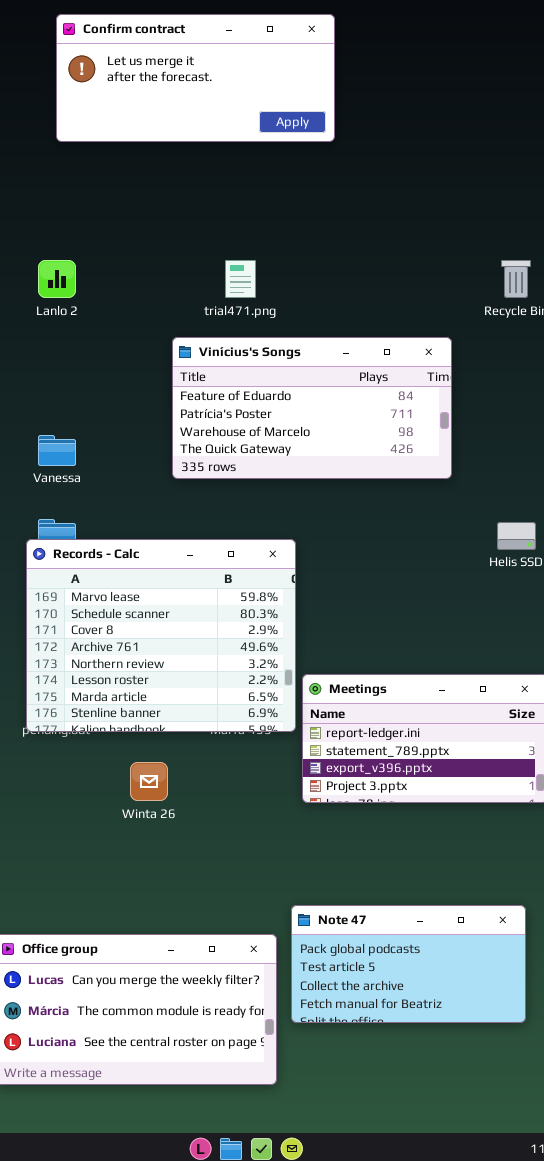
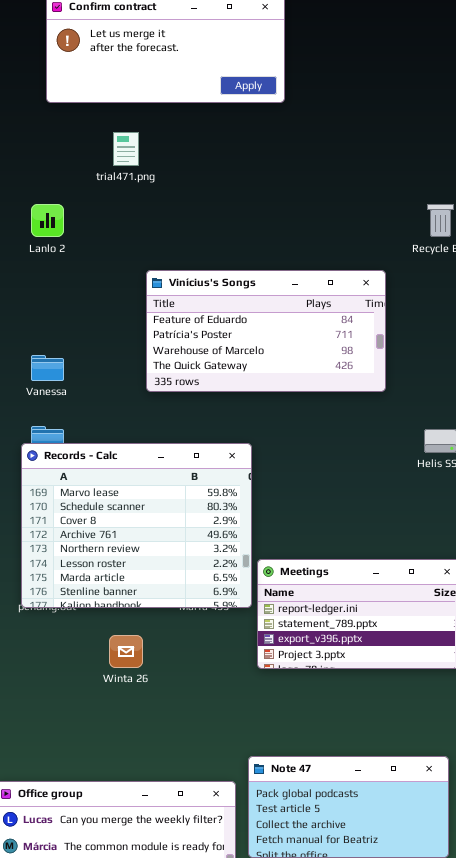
trial471.png: [225,260,256,298] -> [113,132,139,166], moved

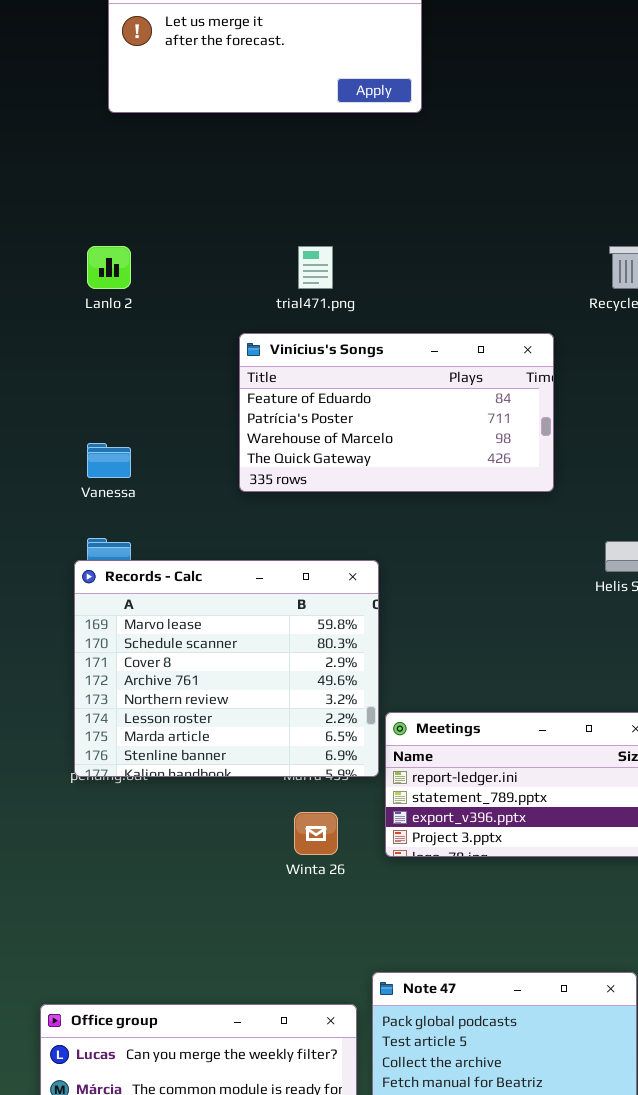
trial471.png: [113,132,139,166] -> [298,246,333,289], moved
Winta 26: [109,635,143,668] -> [294,812,338,855], moved

